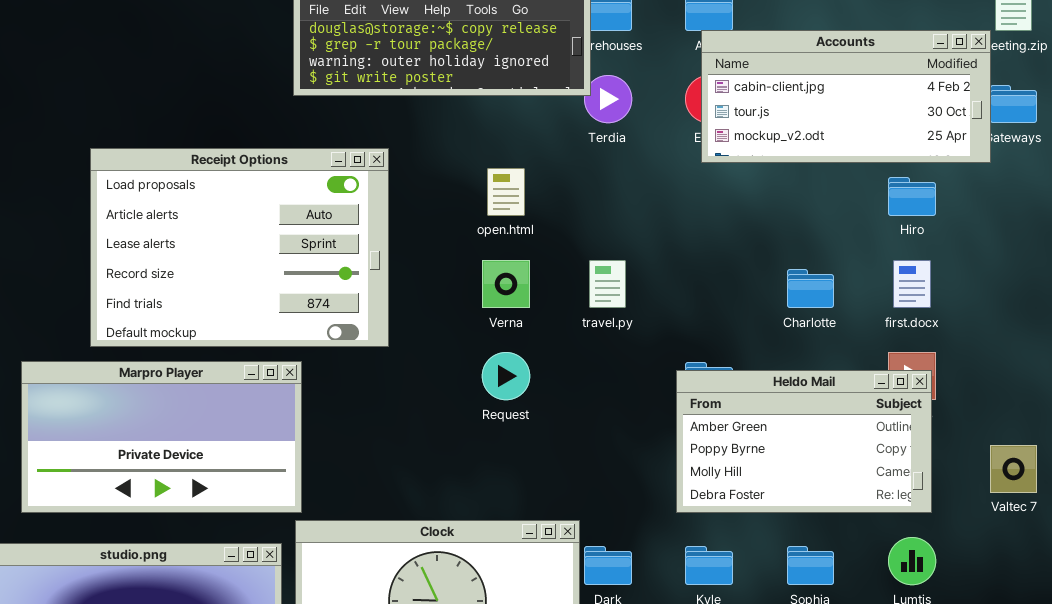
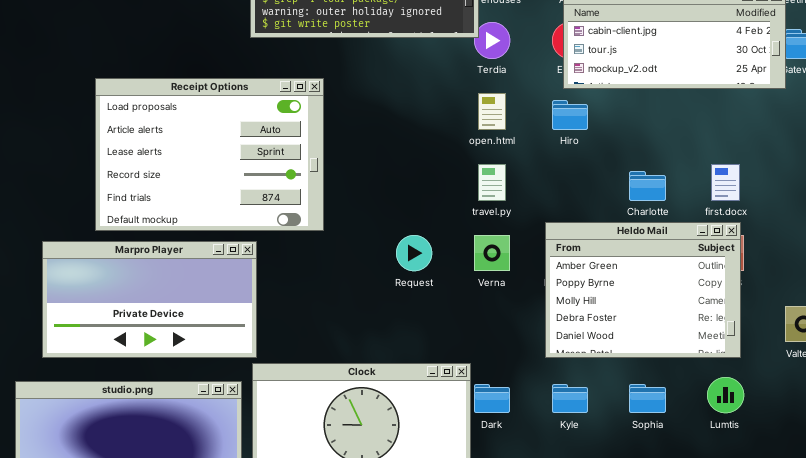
open.html: [487,168,525,216] -> [478,93,506,130], moved
Hiro: [888,177,936,216] -> [552,100,588,130], moved
Verna: [482,260,530,308] -> [474,235,510,271], moved
Heldo Mail: [676,370,932,513] -> [545,222,741,358], resized

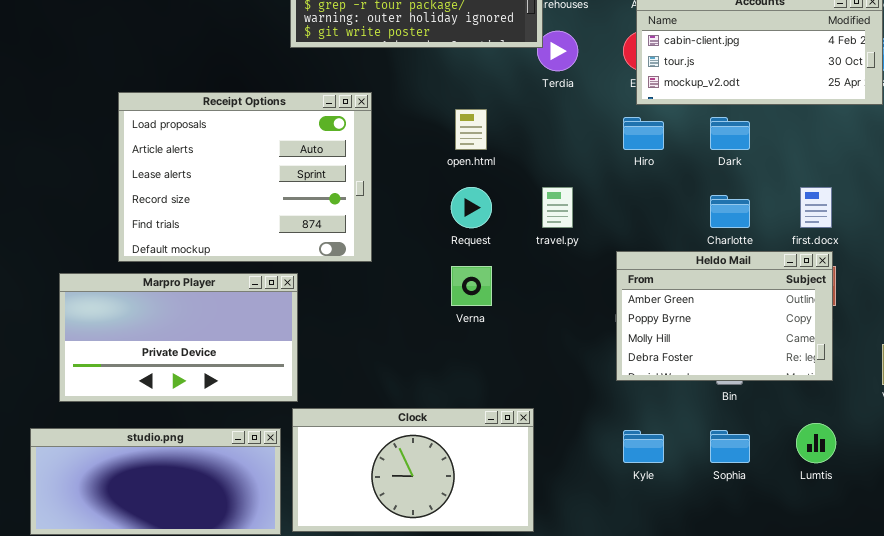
open.html: [478,93,506,130] -> [455,109,487,150], moved
Heldo Mail: [545,222,741,358] -> [616,251,833,381], resized
Request: [396,235,432,271] -> [451,187,492,228], moved
Verna: [474,235,510,271] -> [451,266,492,306], moved
Dark: [474,384,510,413] -> [710,117,750,150], moved

